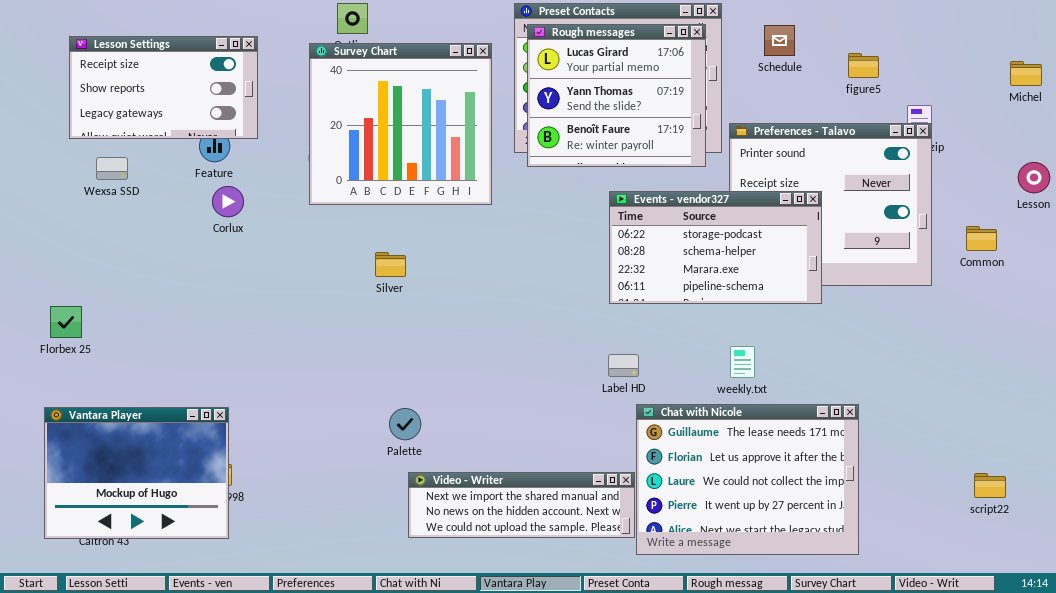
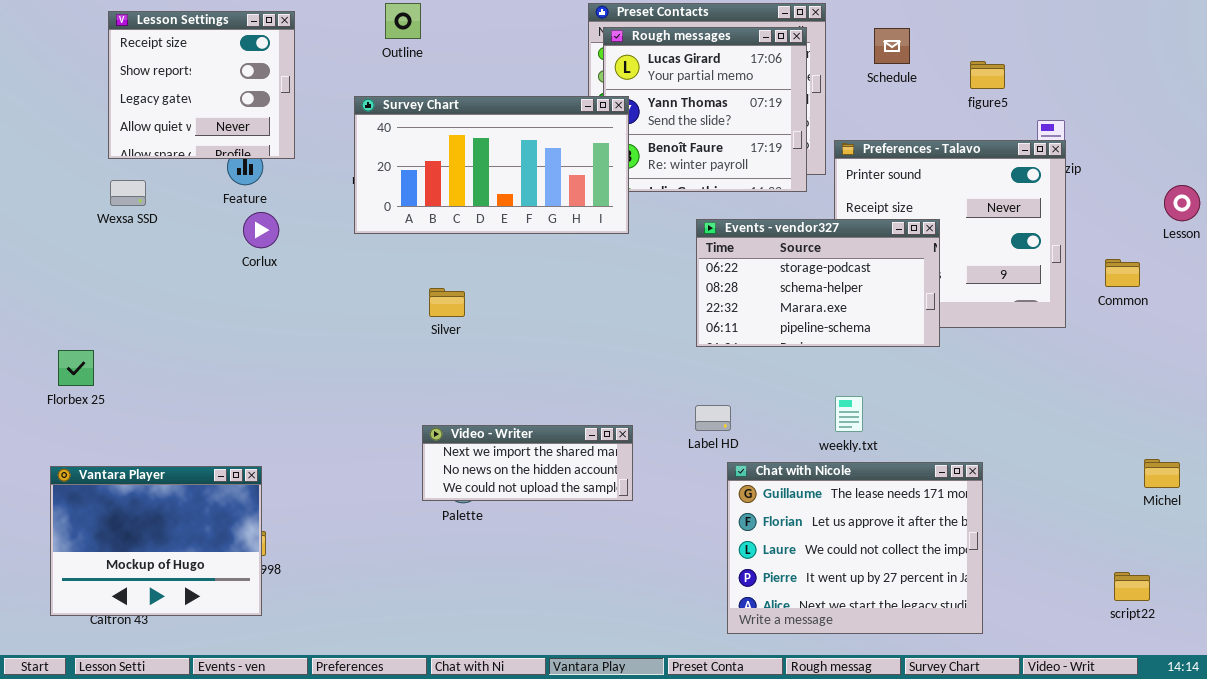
Lesson Settings: [69,36,258,139] -> [108,11,295,159], resized
Survey Chart: [309,43,492,205] -> [354,96,629,234], resized
Michel: [1010,61,1042,86] -> [1144,459,1180,488], moved
Video - Writer: [408,472,635,538] -> [422,425,633,501], moved, resized
script22: [974,473,1006,498] -> [1114,572,1150,601], moved

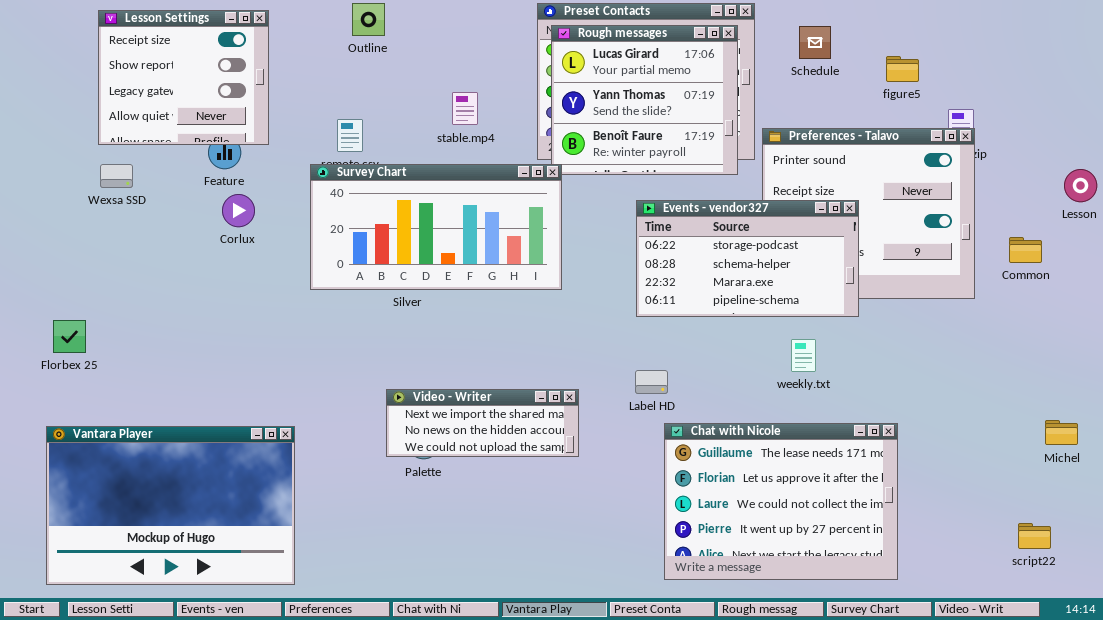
Survey Chart: [354,96,629,234] -> [310,164,562,290], moved
weekly.txt: [835,396,863,432] -> [791,339,816,372], moved
Vantara Player: [50,466,262,616] -> [46,426,295,585], resized

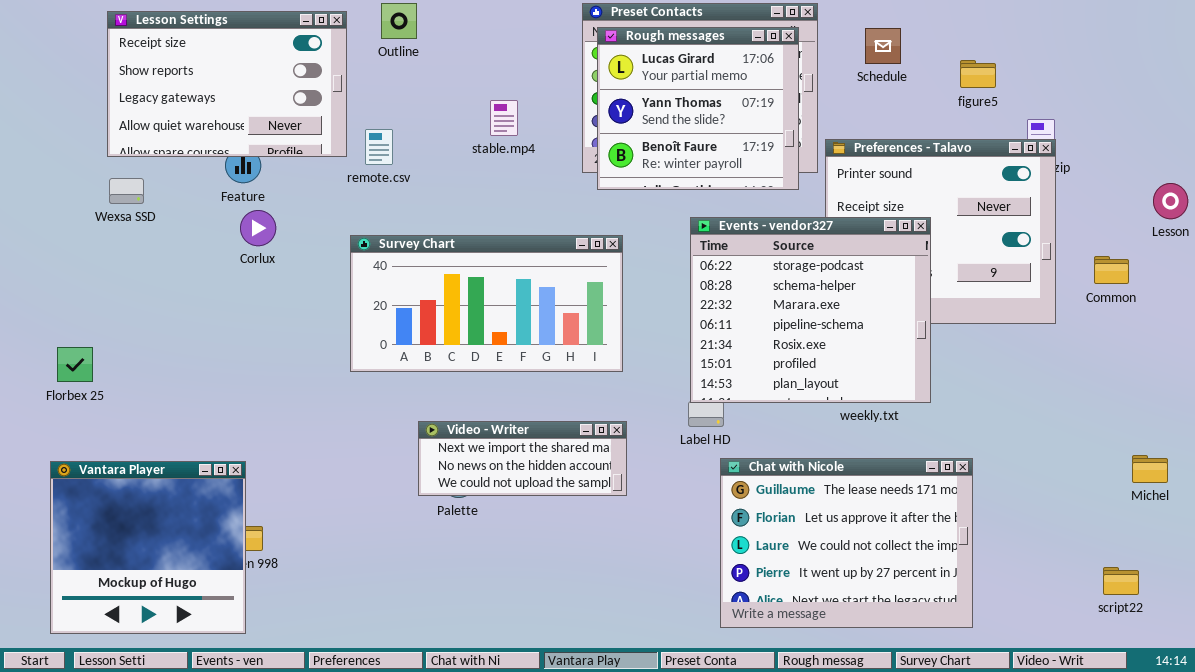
Lesson Settings: [98,10,269,145] -> [107,11,347,157], resized
Survey Chart: [310,164,562,290] -> [350,235,623,372], moved
Events - vendor327: [636,200,859,317] -> [690,217,931,403], resized
Vantara Player: [46,426,295,585] -> [50,461,246,634], resized

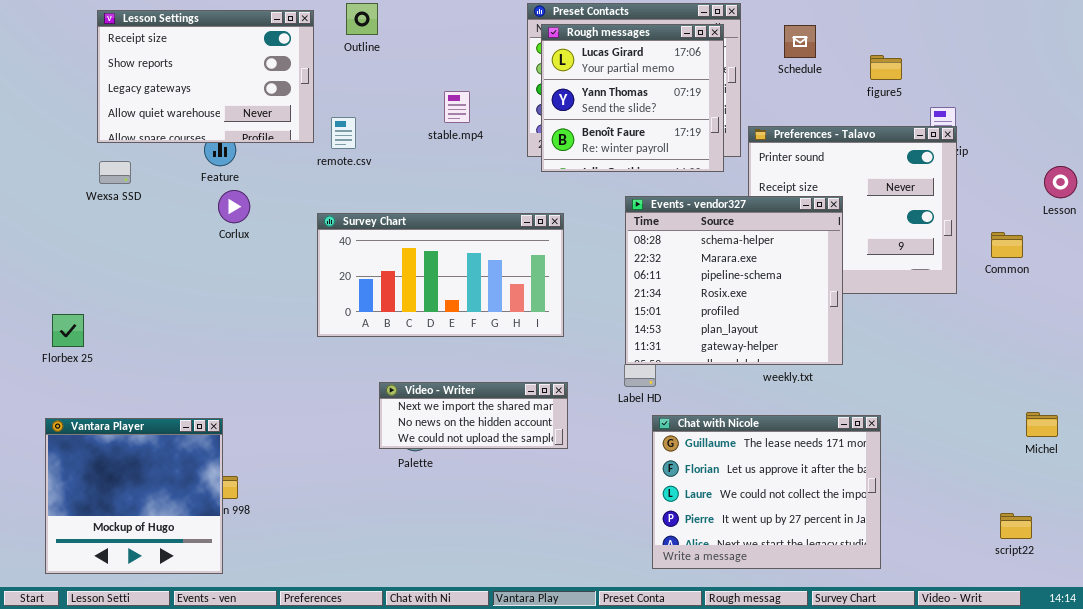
Events - vendor327: [690,217,931,403] -> [625,196,843,365], scrolled down 1 row

